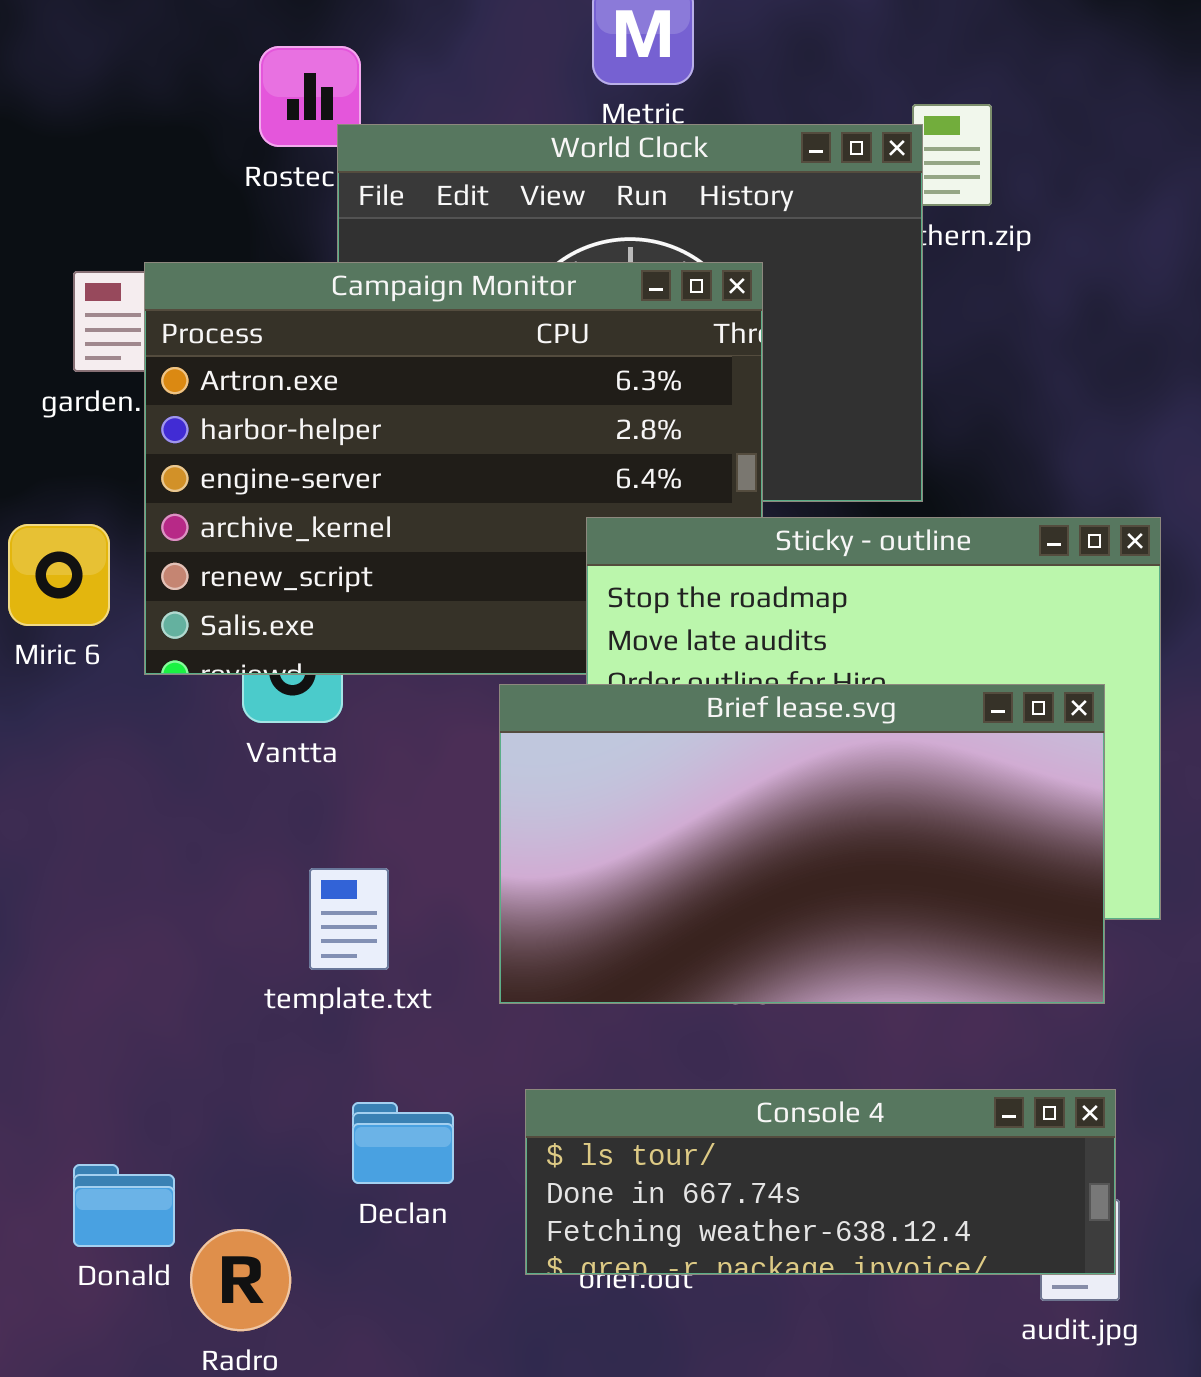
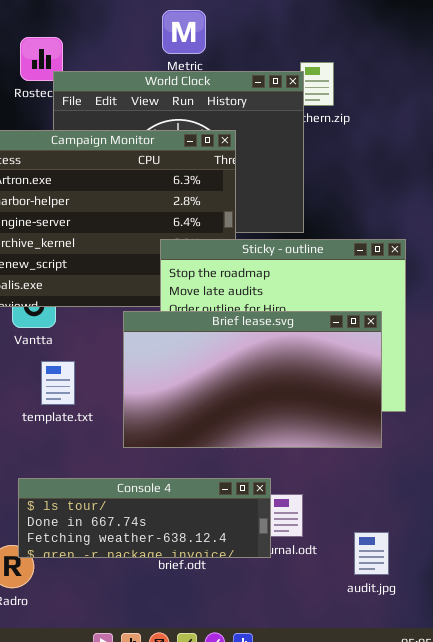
template.txt: [309,868,389,970] -> [41,361,75,405], moved
Console 4: [525,1089,1116,1275] -> [18,478,271,558], moved

